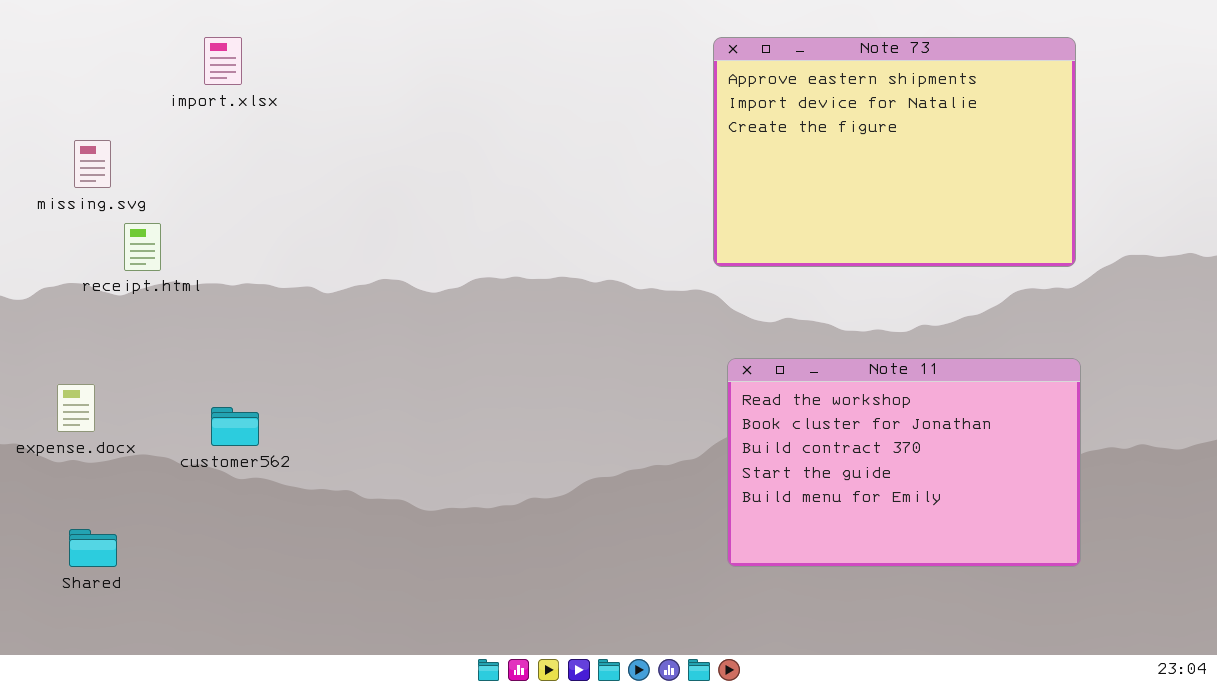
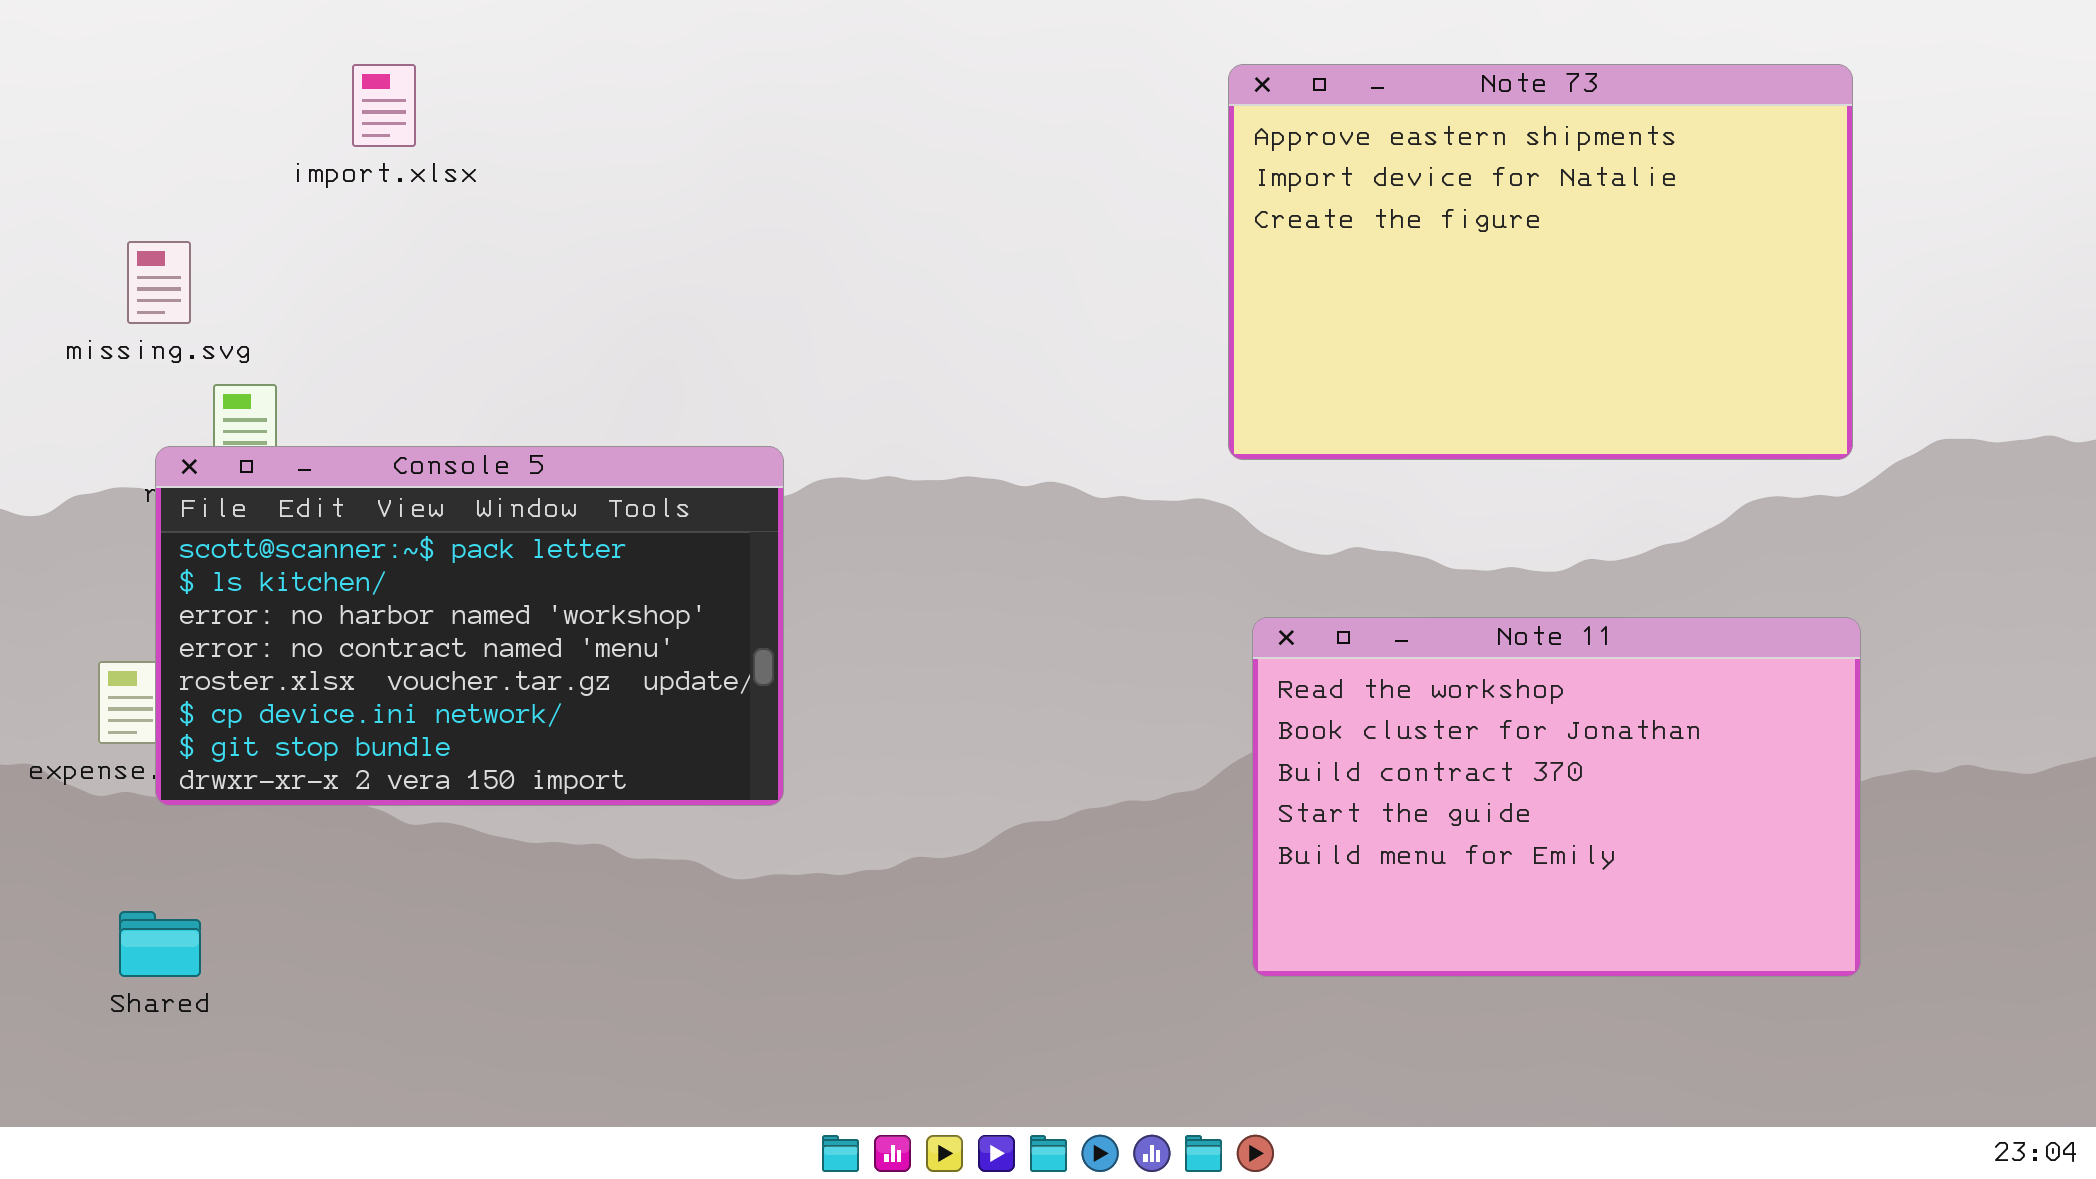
Console 5: none -> [155,446,784,806], opened

